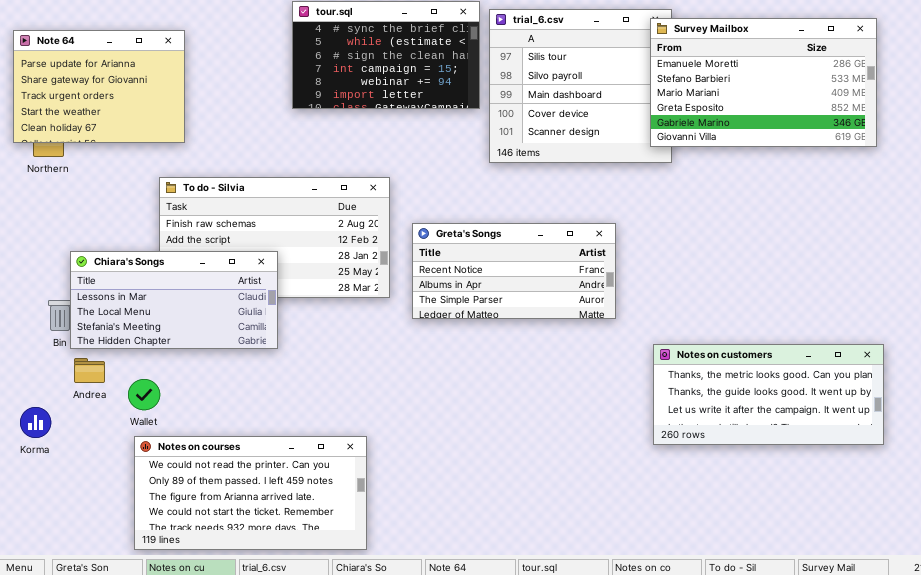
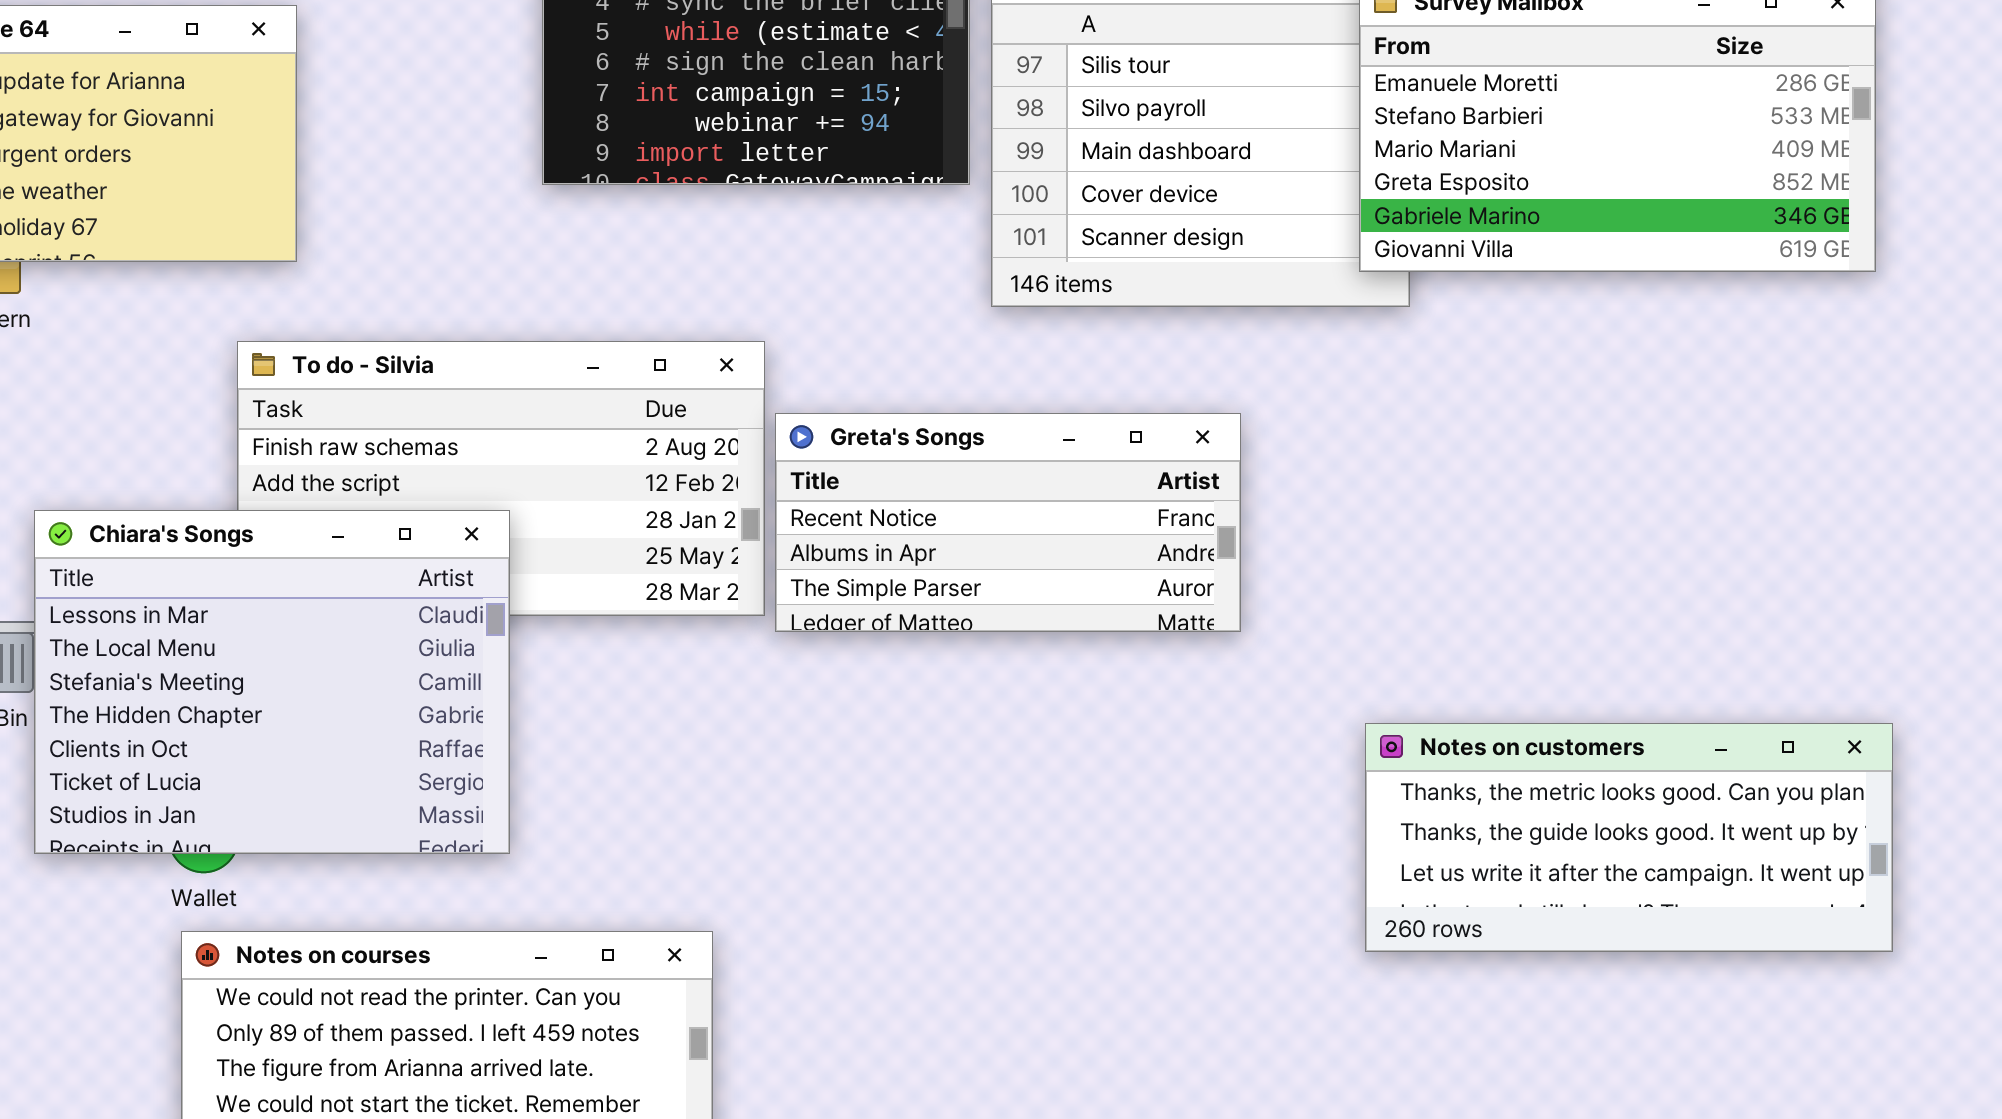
Greta's Songs: [412,223,616,319] -> [775,413,1241,632], moved
Chiara's Songs: [70,251,278,349] -> [34,510,510,854], resized

